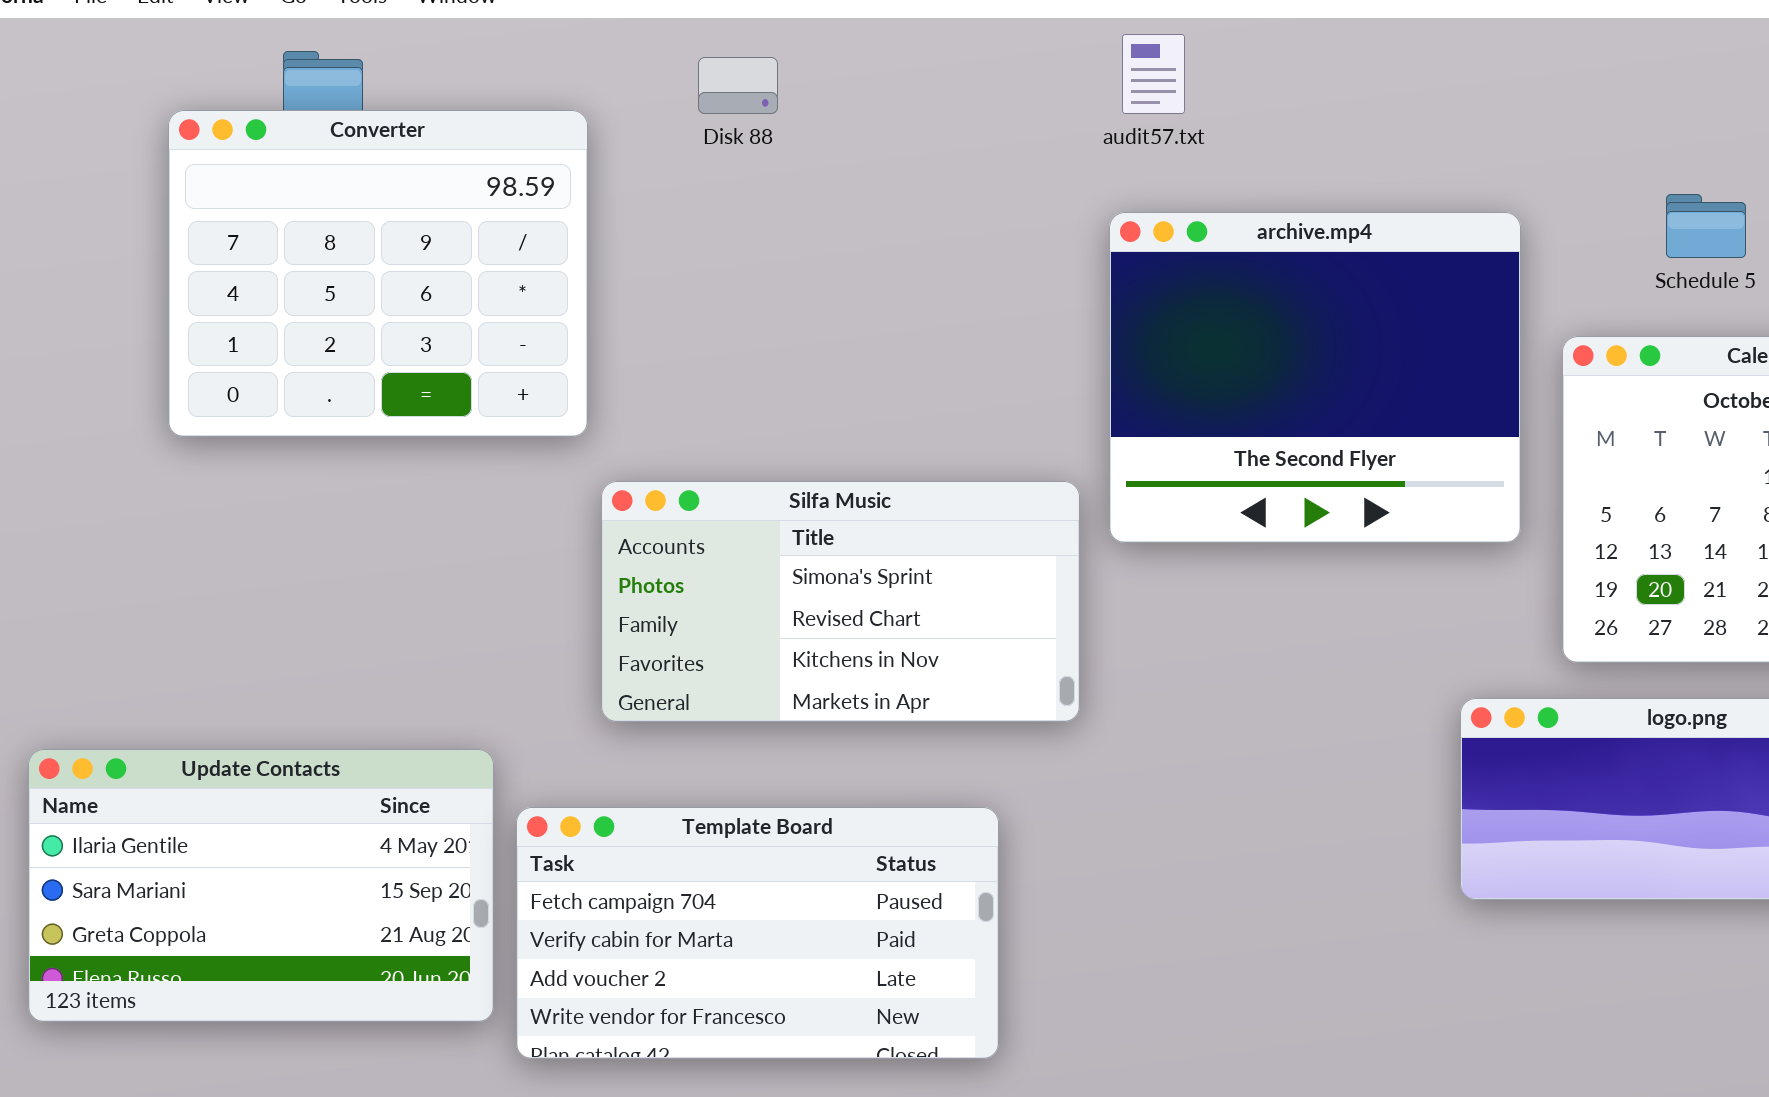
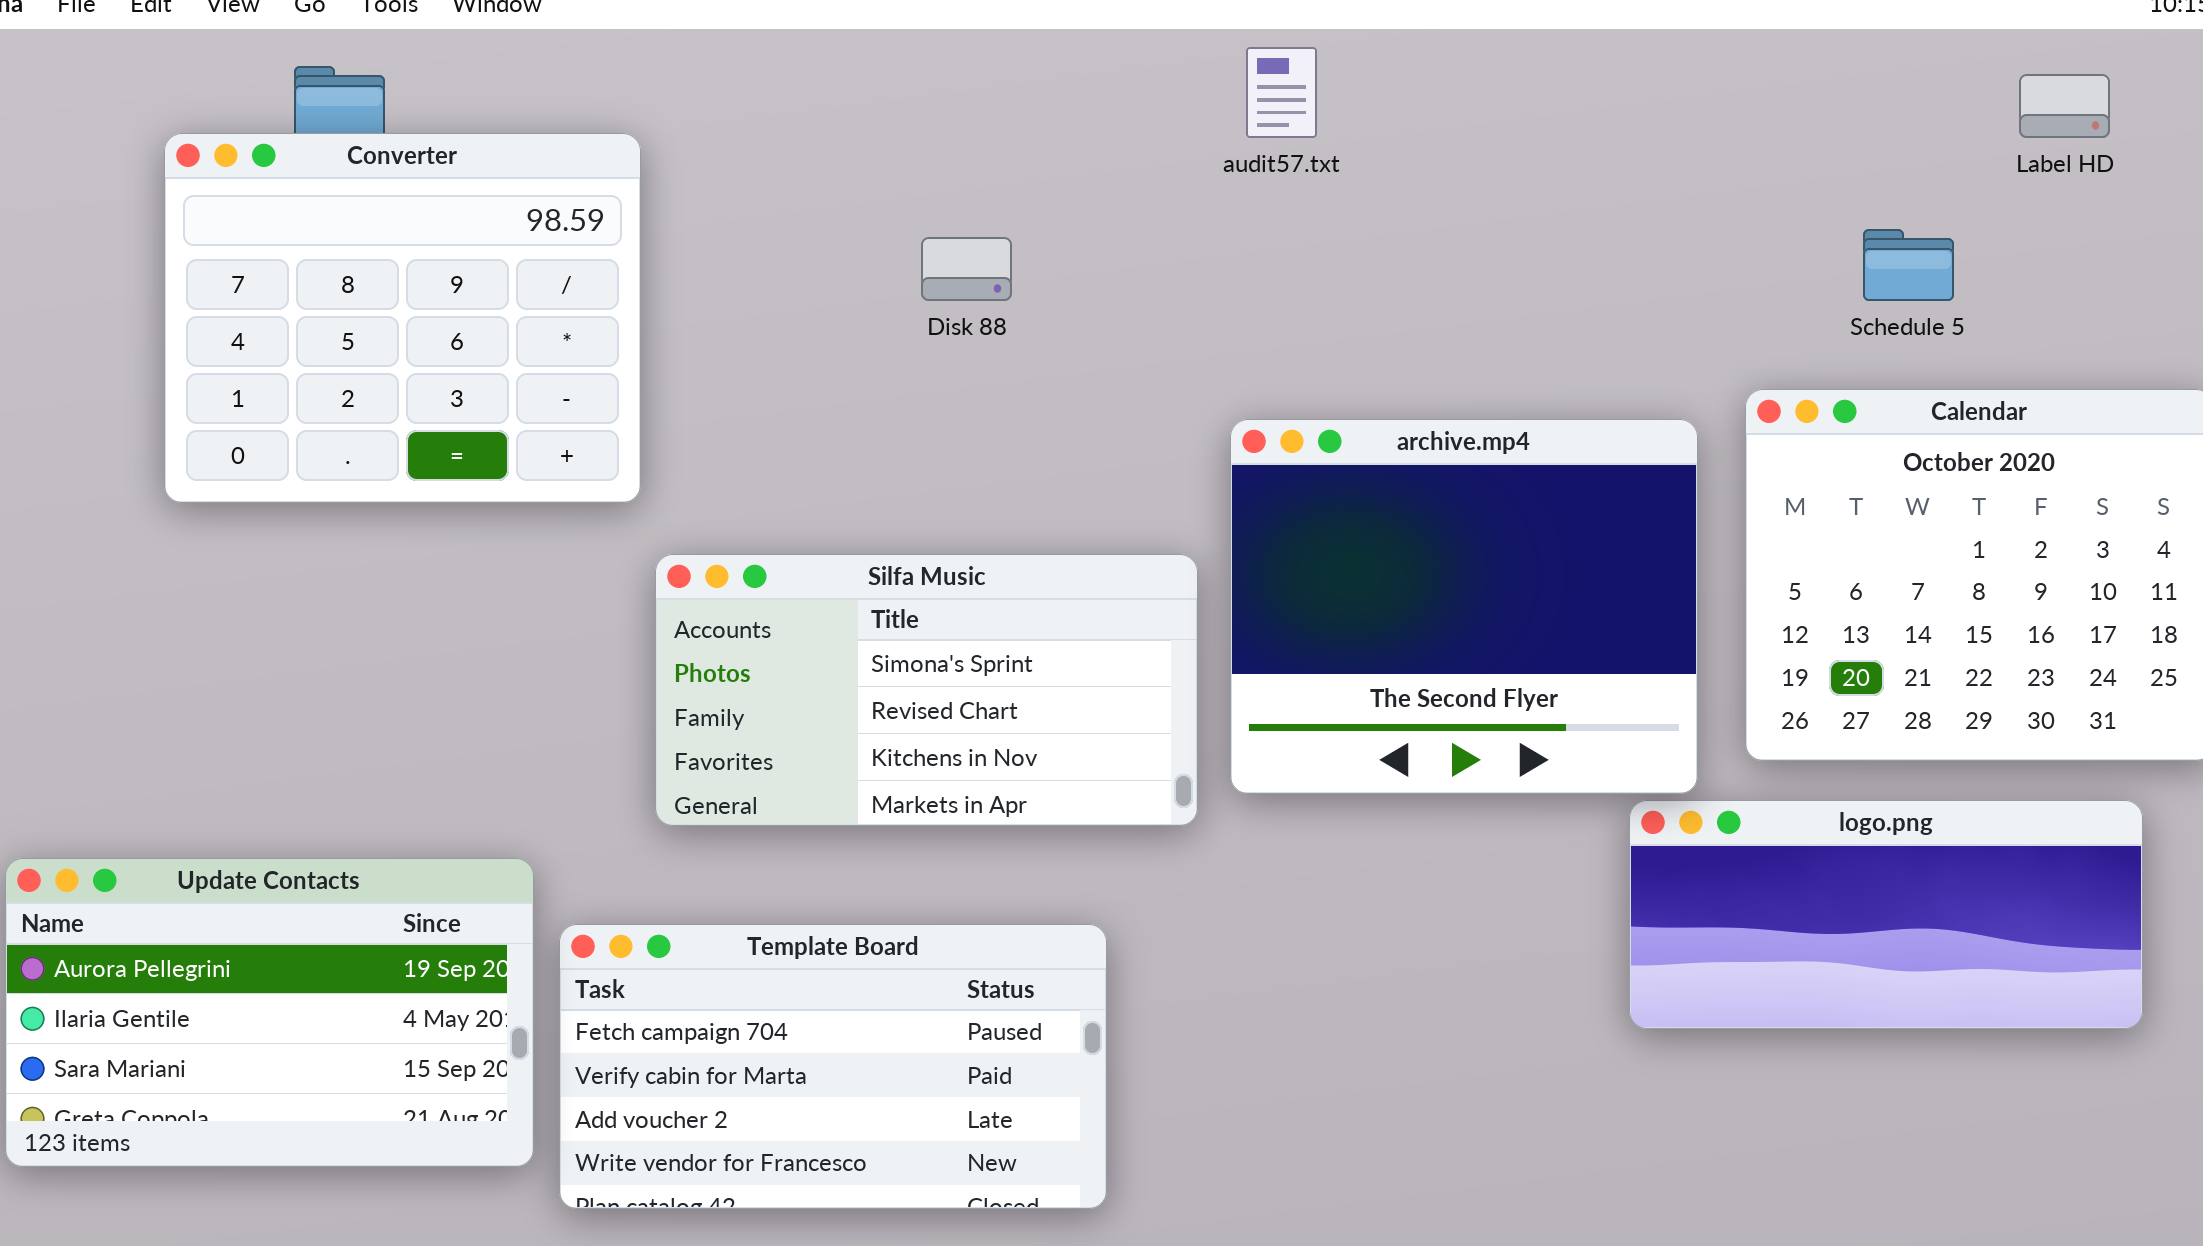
Disk 88: [698,57,778,114] -> [921,237,1012,301], moved
archive.mp4: [1109,212,1521,543] -> [1230,419,1698,794], moved
Update Contacts: [28,749,494,1022] -> [5,858,534,1167], scrolled up 1 row

